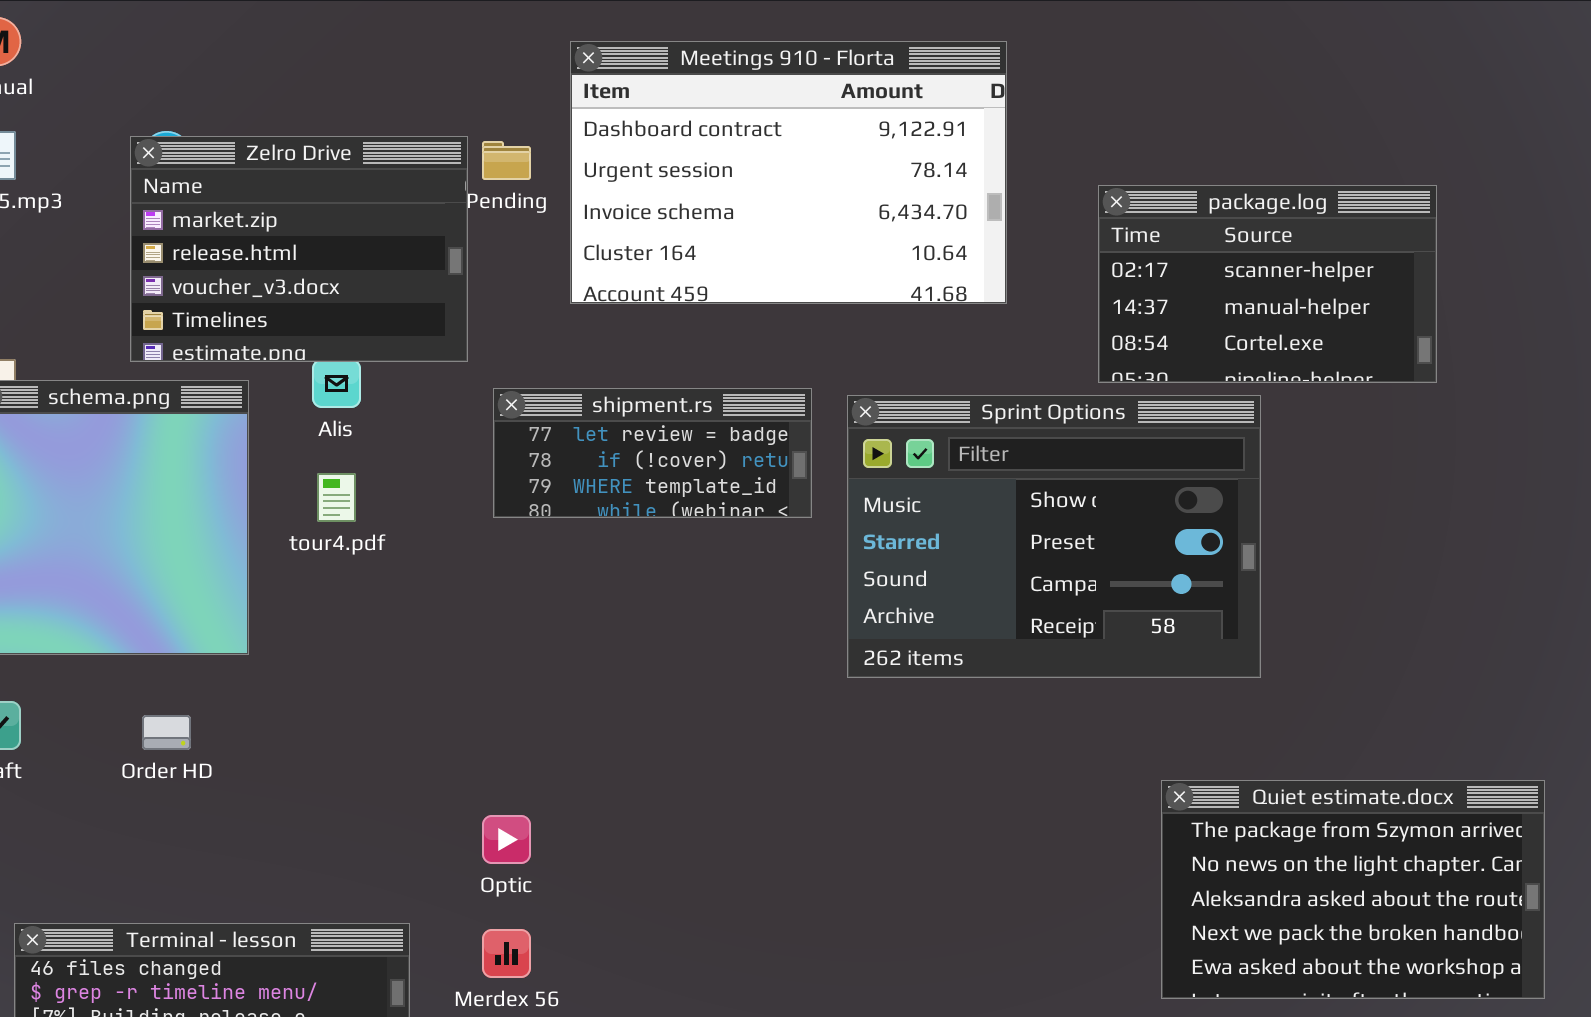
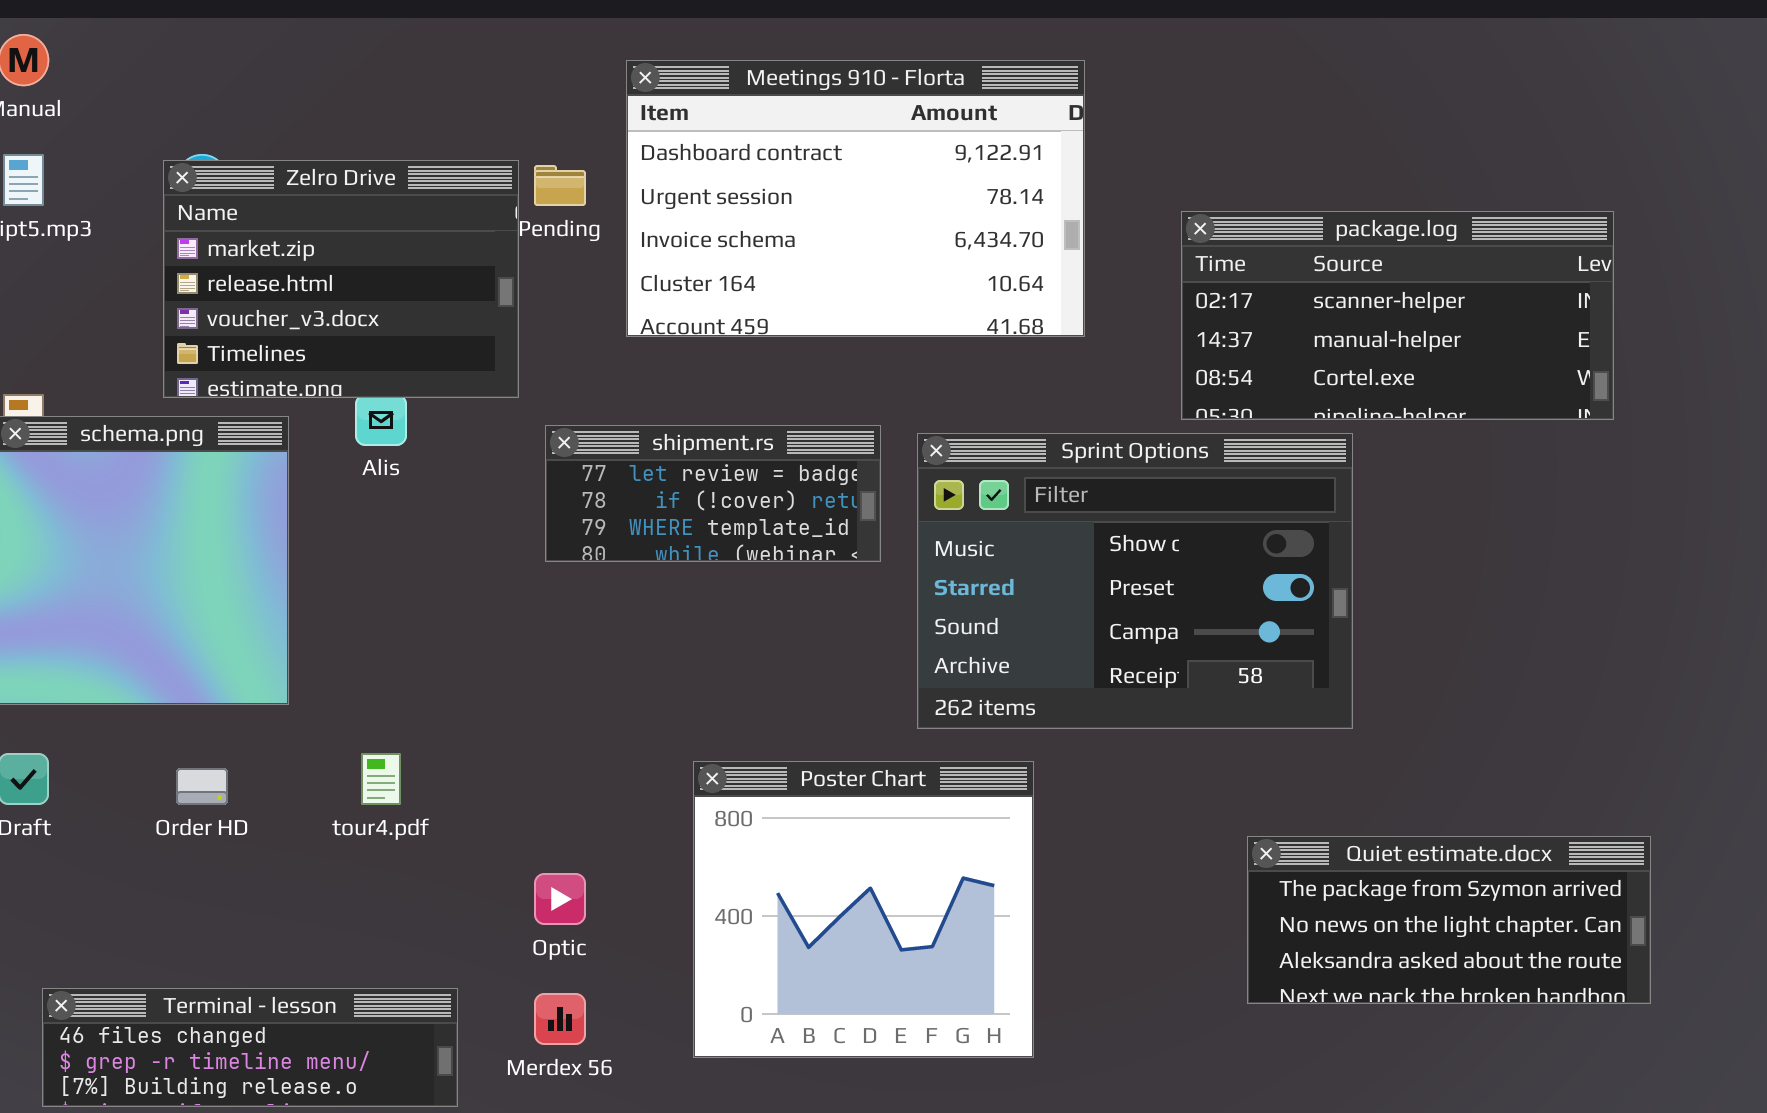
package.log: [1098,185,1437,383] -> [1181,211,1614,420], resized
tour4.pdf: [317,473,356,522] -> [361,753,401,805], moved
Poster Chart: none -> [693,761,1034,1058], opened
Quiet estimate.docx: [1161,780,1545,999] -> [1247,836,1651,1004], resized

